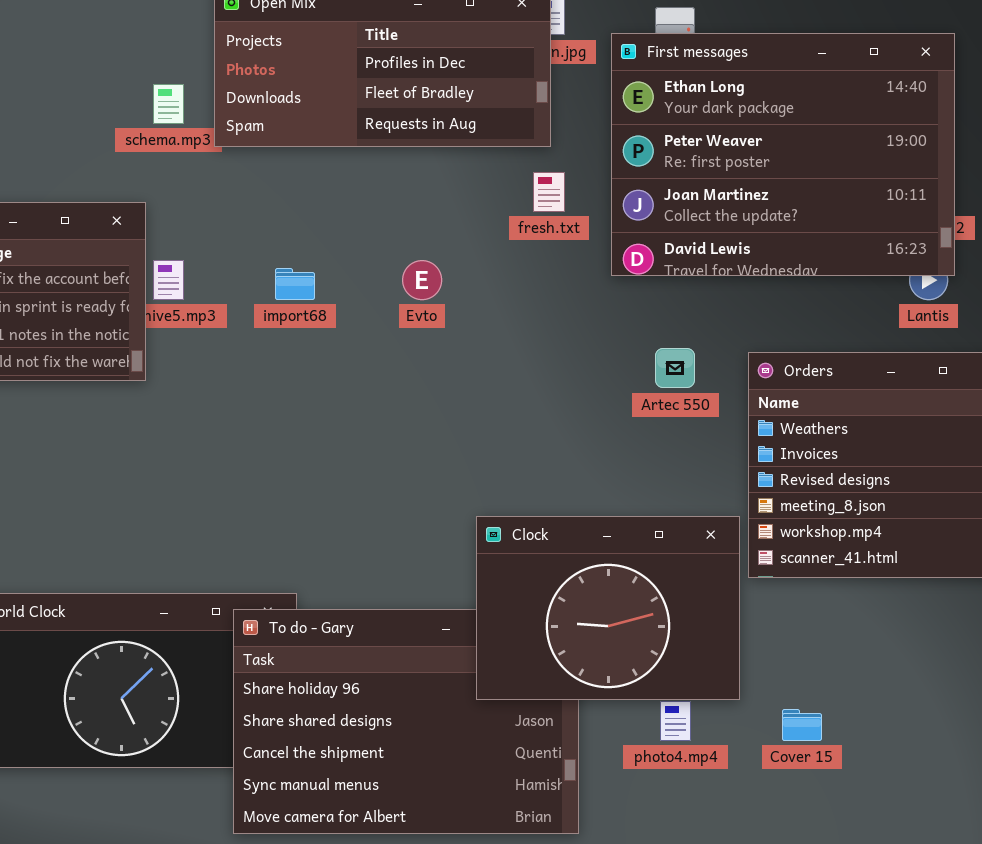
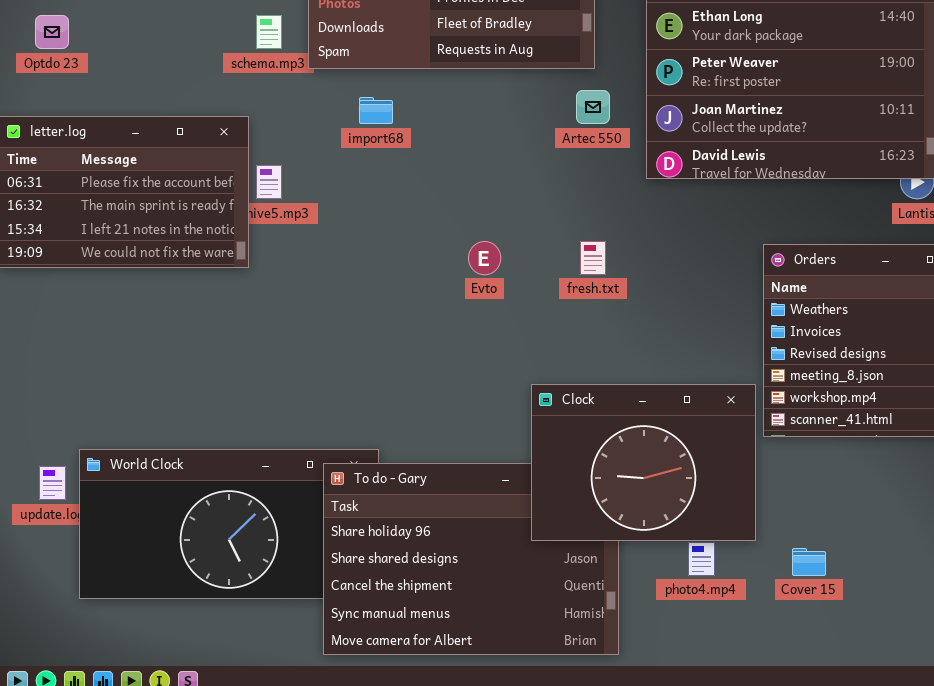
fresh.txt: [533,172,565,212] -> [580,241,606,275], moved
Evto: [402,260,442,300] -> [468,241,501,275], moved
import68: [275,268,315,300] -> [359,97,393,124], moved
Artec 550: [655,348,695,388] -> [576,90,610,124], moved

